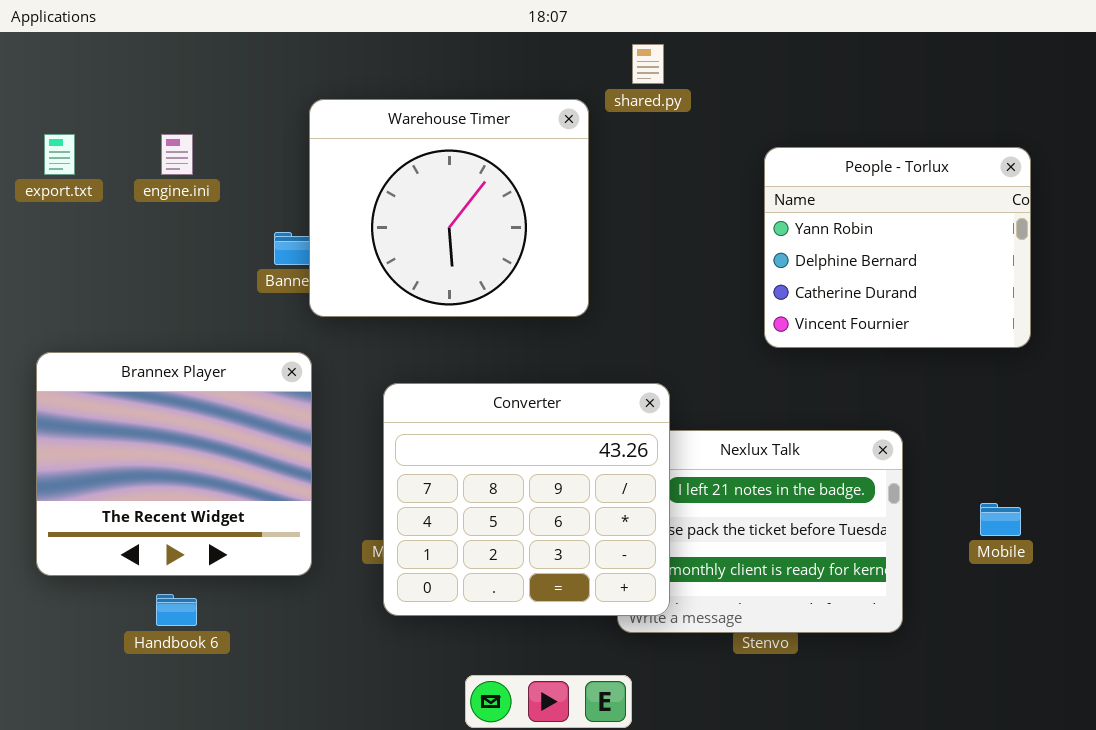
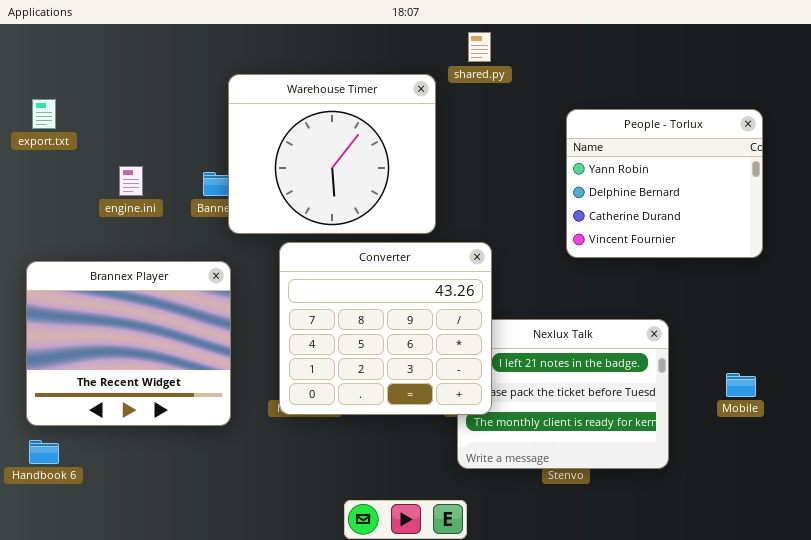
engine.ini: [161,134,193,175] -> [119,166,143,196], moved
Converter: [383,383,670,616] -> [279,242,492,415], moved
Handbook 6: [156,594,197,626] -> [29,440,59,464], moved

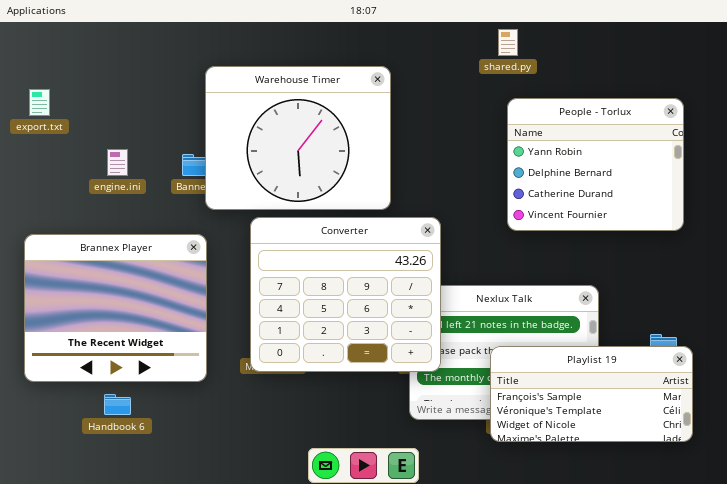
shared.py: [468,32,491,62] -> [498,29,518,56], moved
Playlist 19: none -> [490,346,693,442], opened
Handbook 6: [29,440,59,464] -> [104,394,131,415], moved

